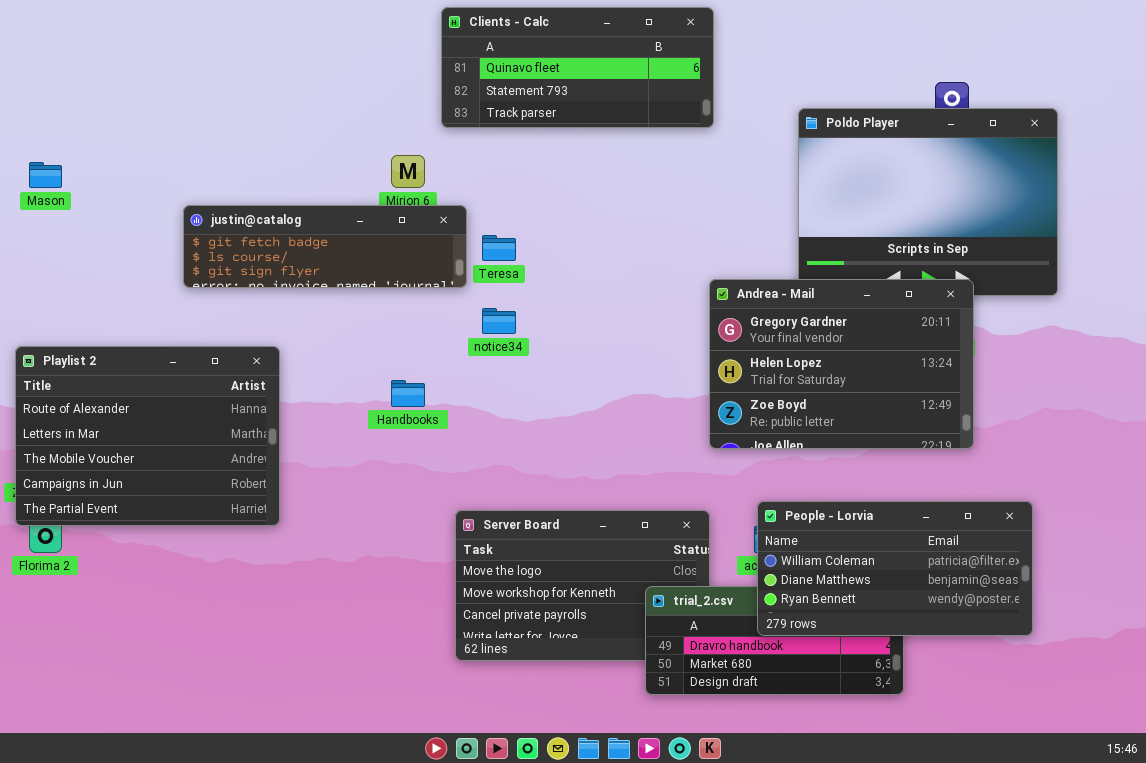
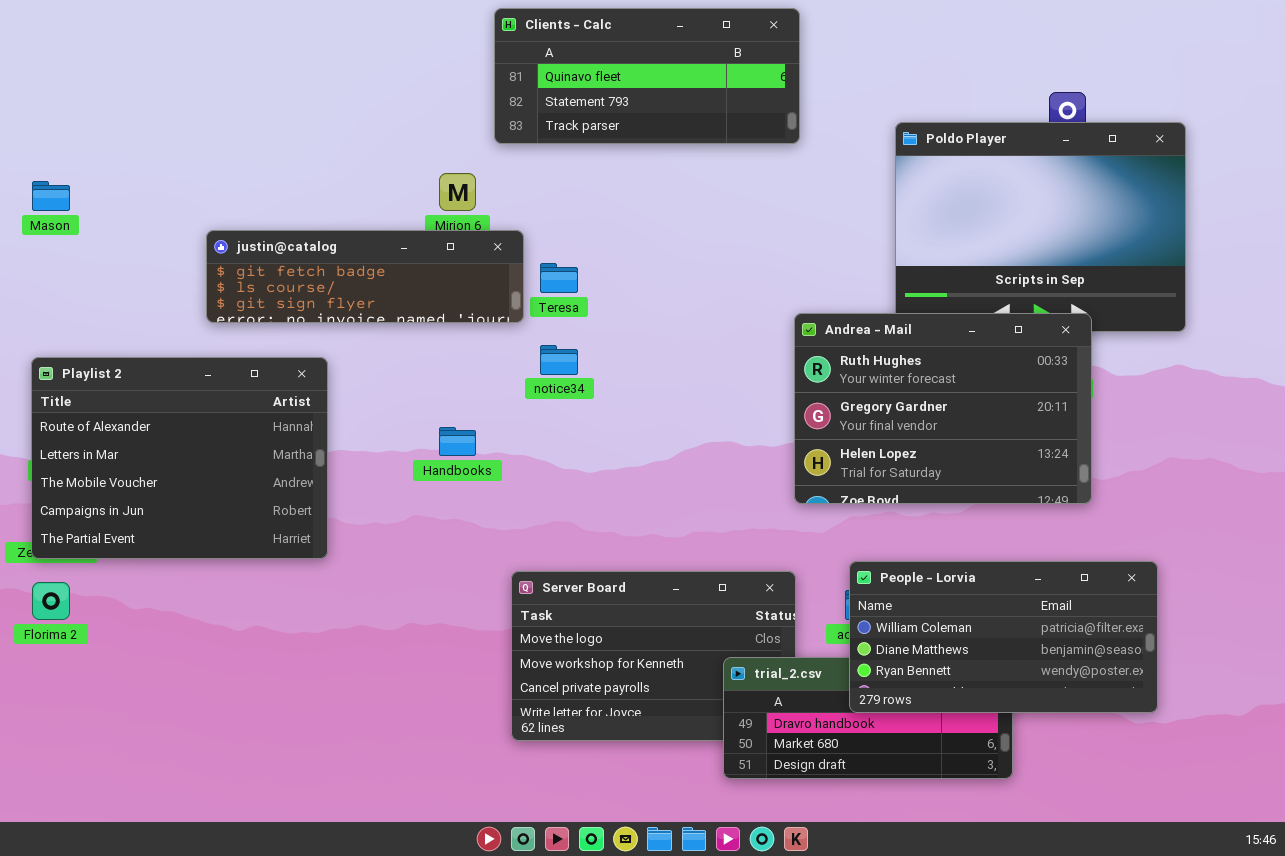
Andrea - Mail: [709,279,974,449] -> [794,313,1092,504], scrolled up 1 row
Playlist 2: [15,346,280,526] -> [31,357,328,559], moved

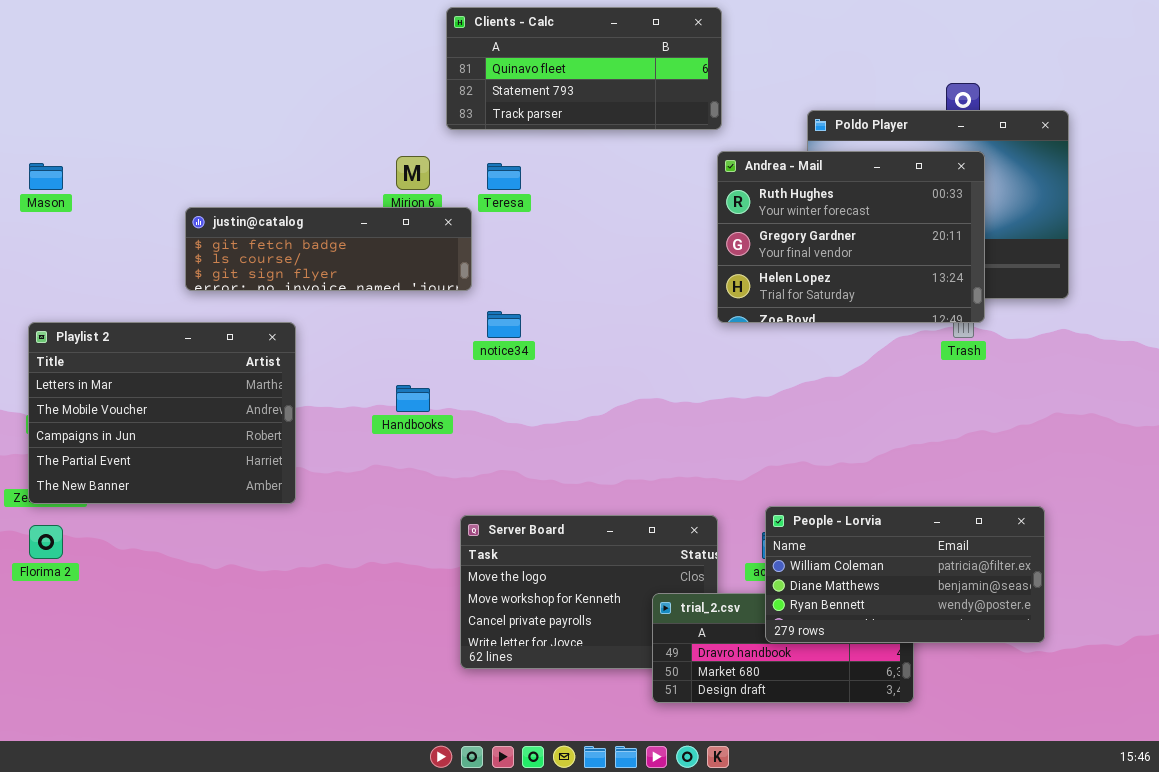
Teresa: [540,263,578,293] -> [487,163,521,190], moved
Andrea - Mail: [794,313,1092,504] -> [717,151,985,323], moved
Playlist 2: [31,357,328,559] -> [28,322,296,504], scrolled down 1 row

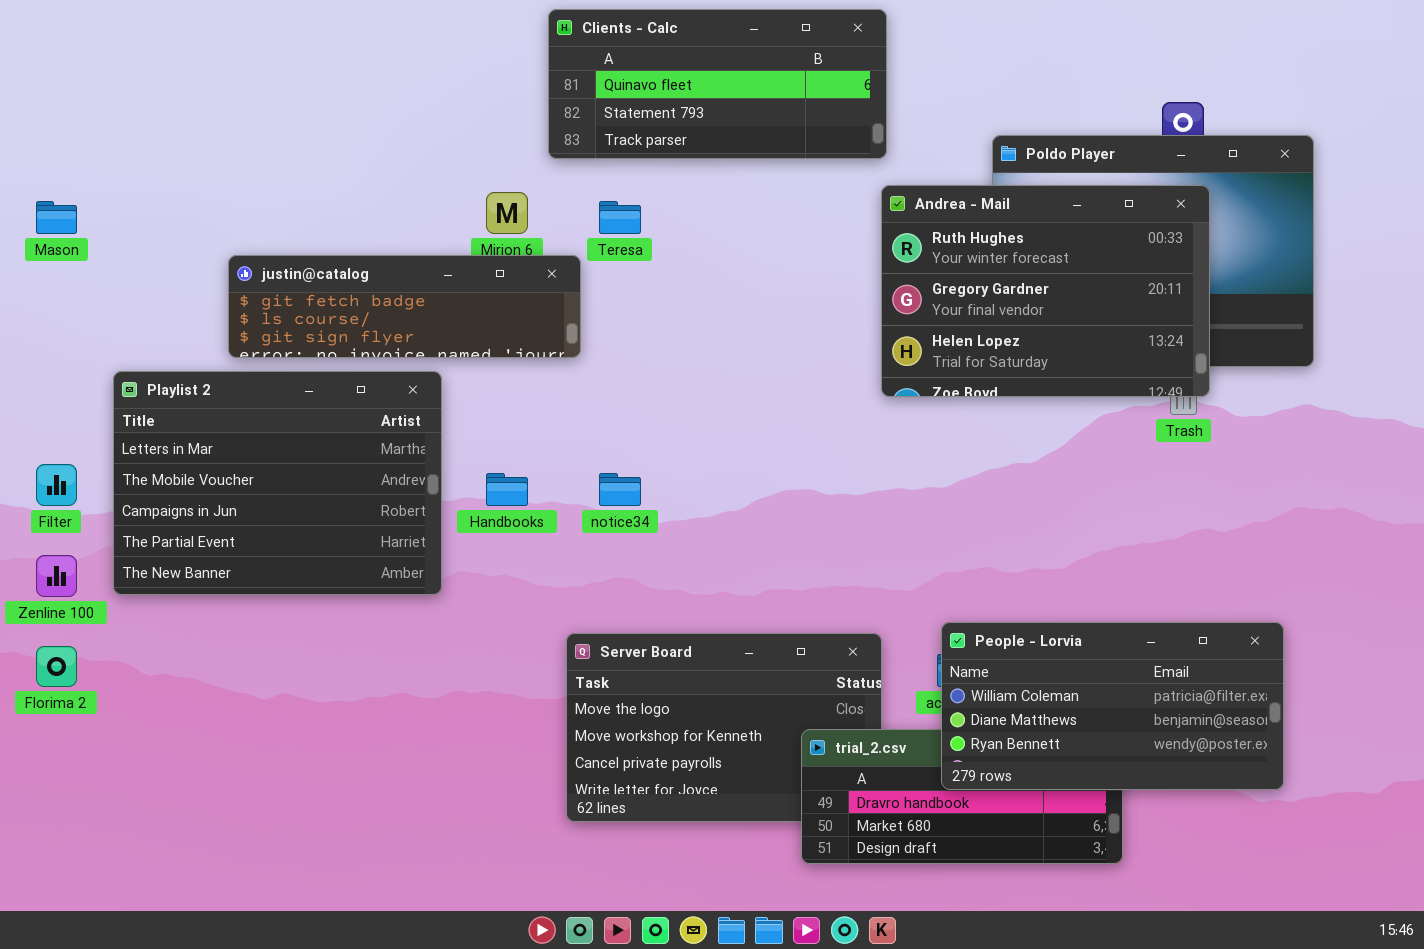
notice34: [487,311,521,338] -> [599,473,641,506], moved
Playlist 2: [28,322,296,504] -> [113,371,442,595], moved

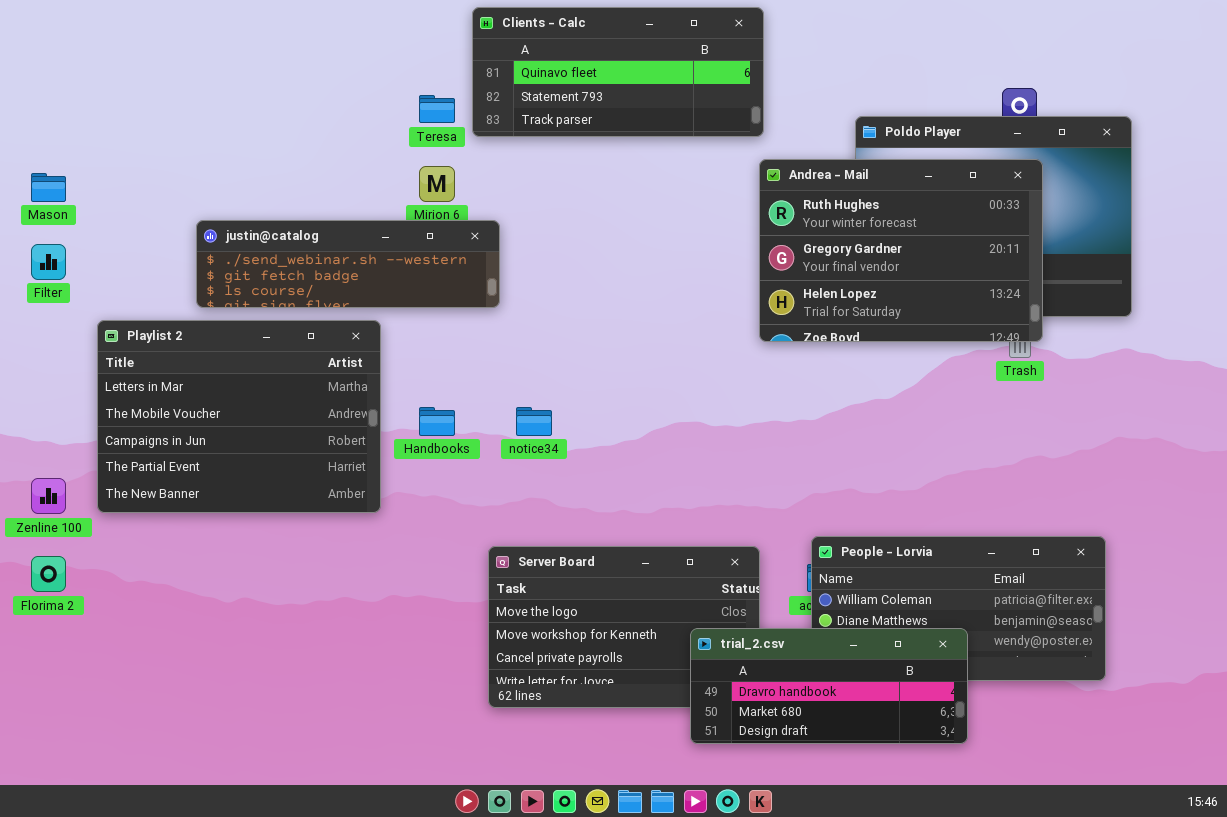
Teresa: [599,201,641,234] -> [419,95,455,123], moved
justin@catalog: [228,255,581,358] -> [196,220,500,308], scrolled up 1 row
Filter: [36,464,77,506] -> [31,244,66,280], moved
trial_2.csv: [801,729,1123,864] -> [690,628,968,744], raised

